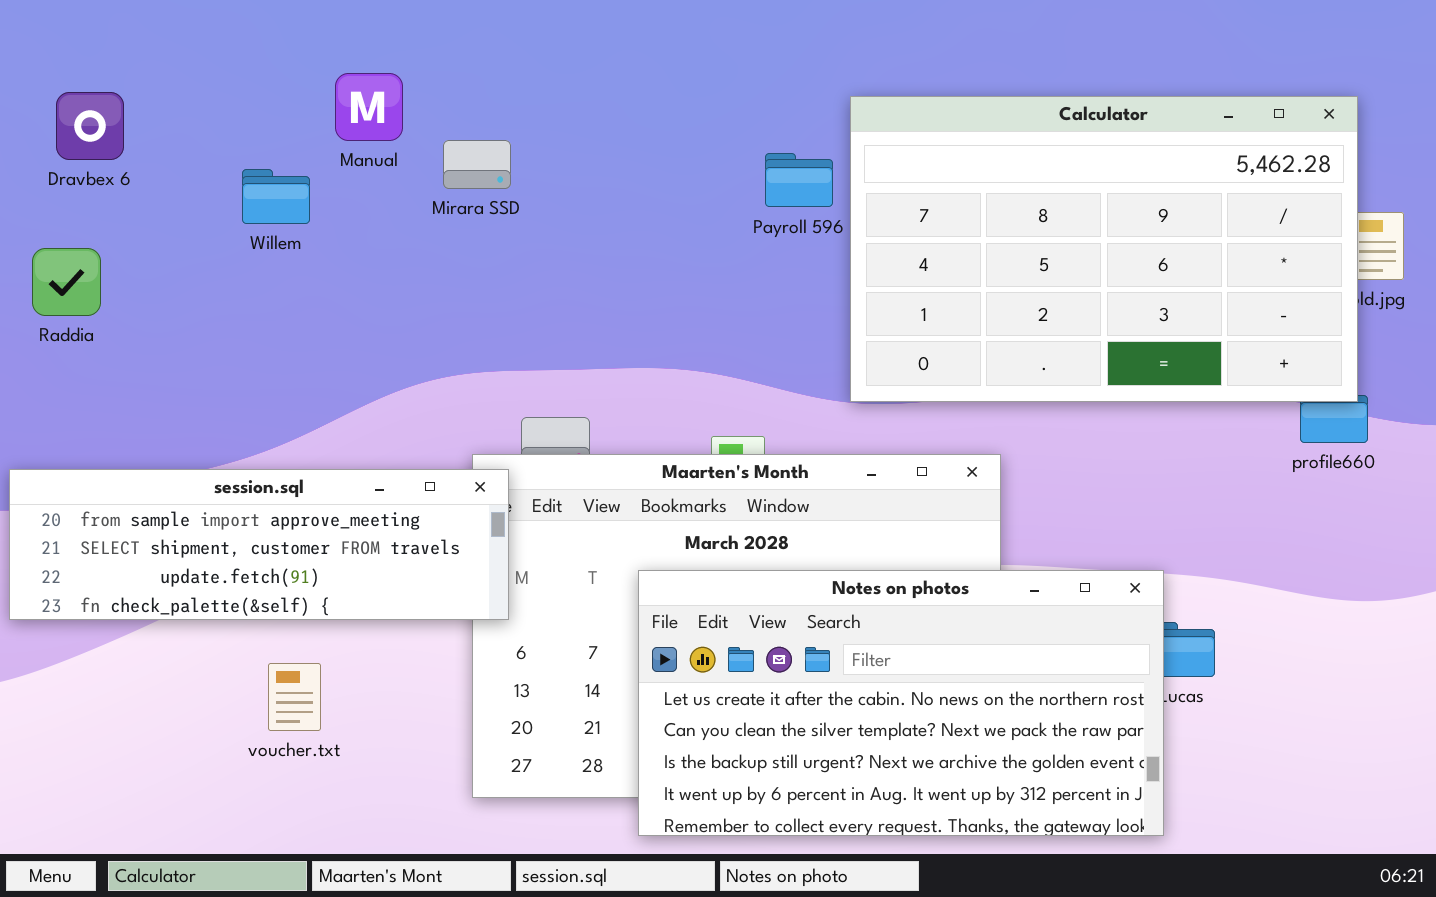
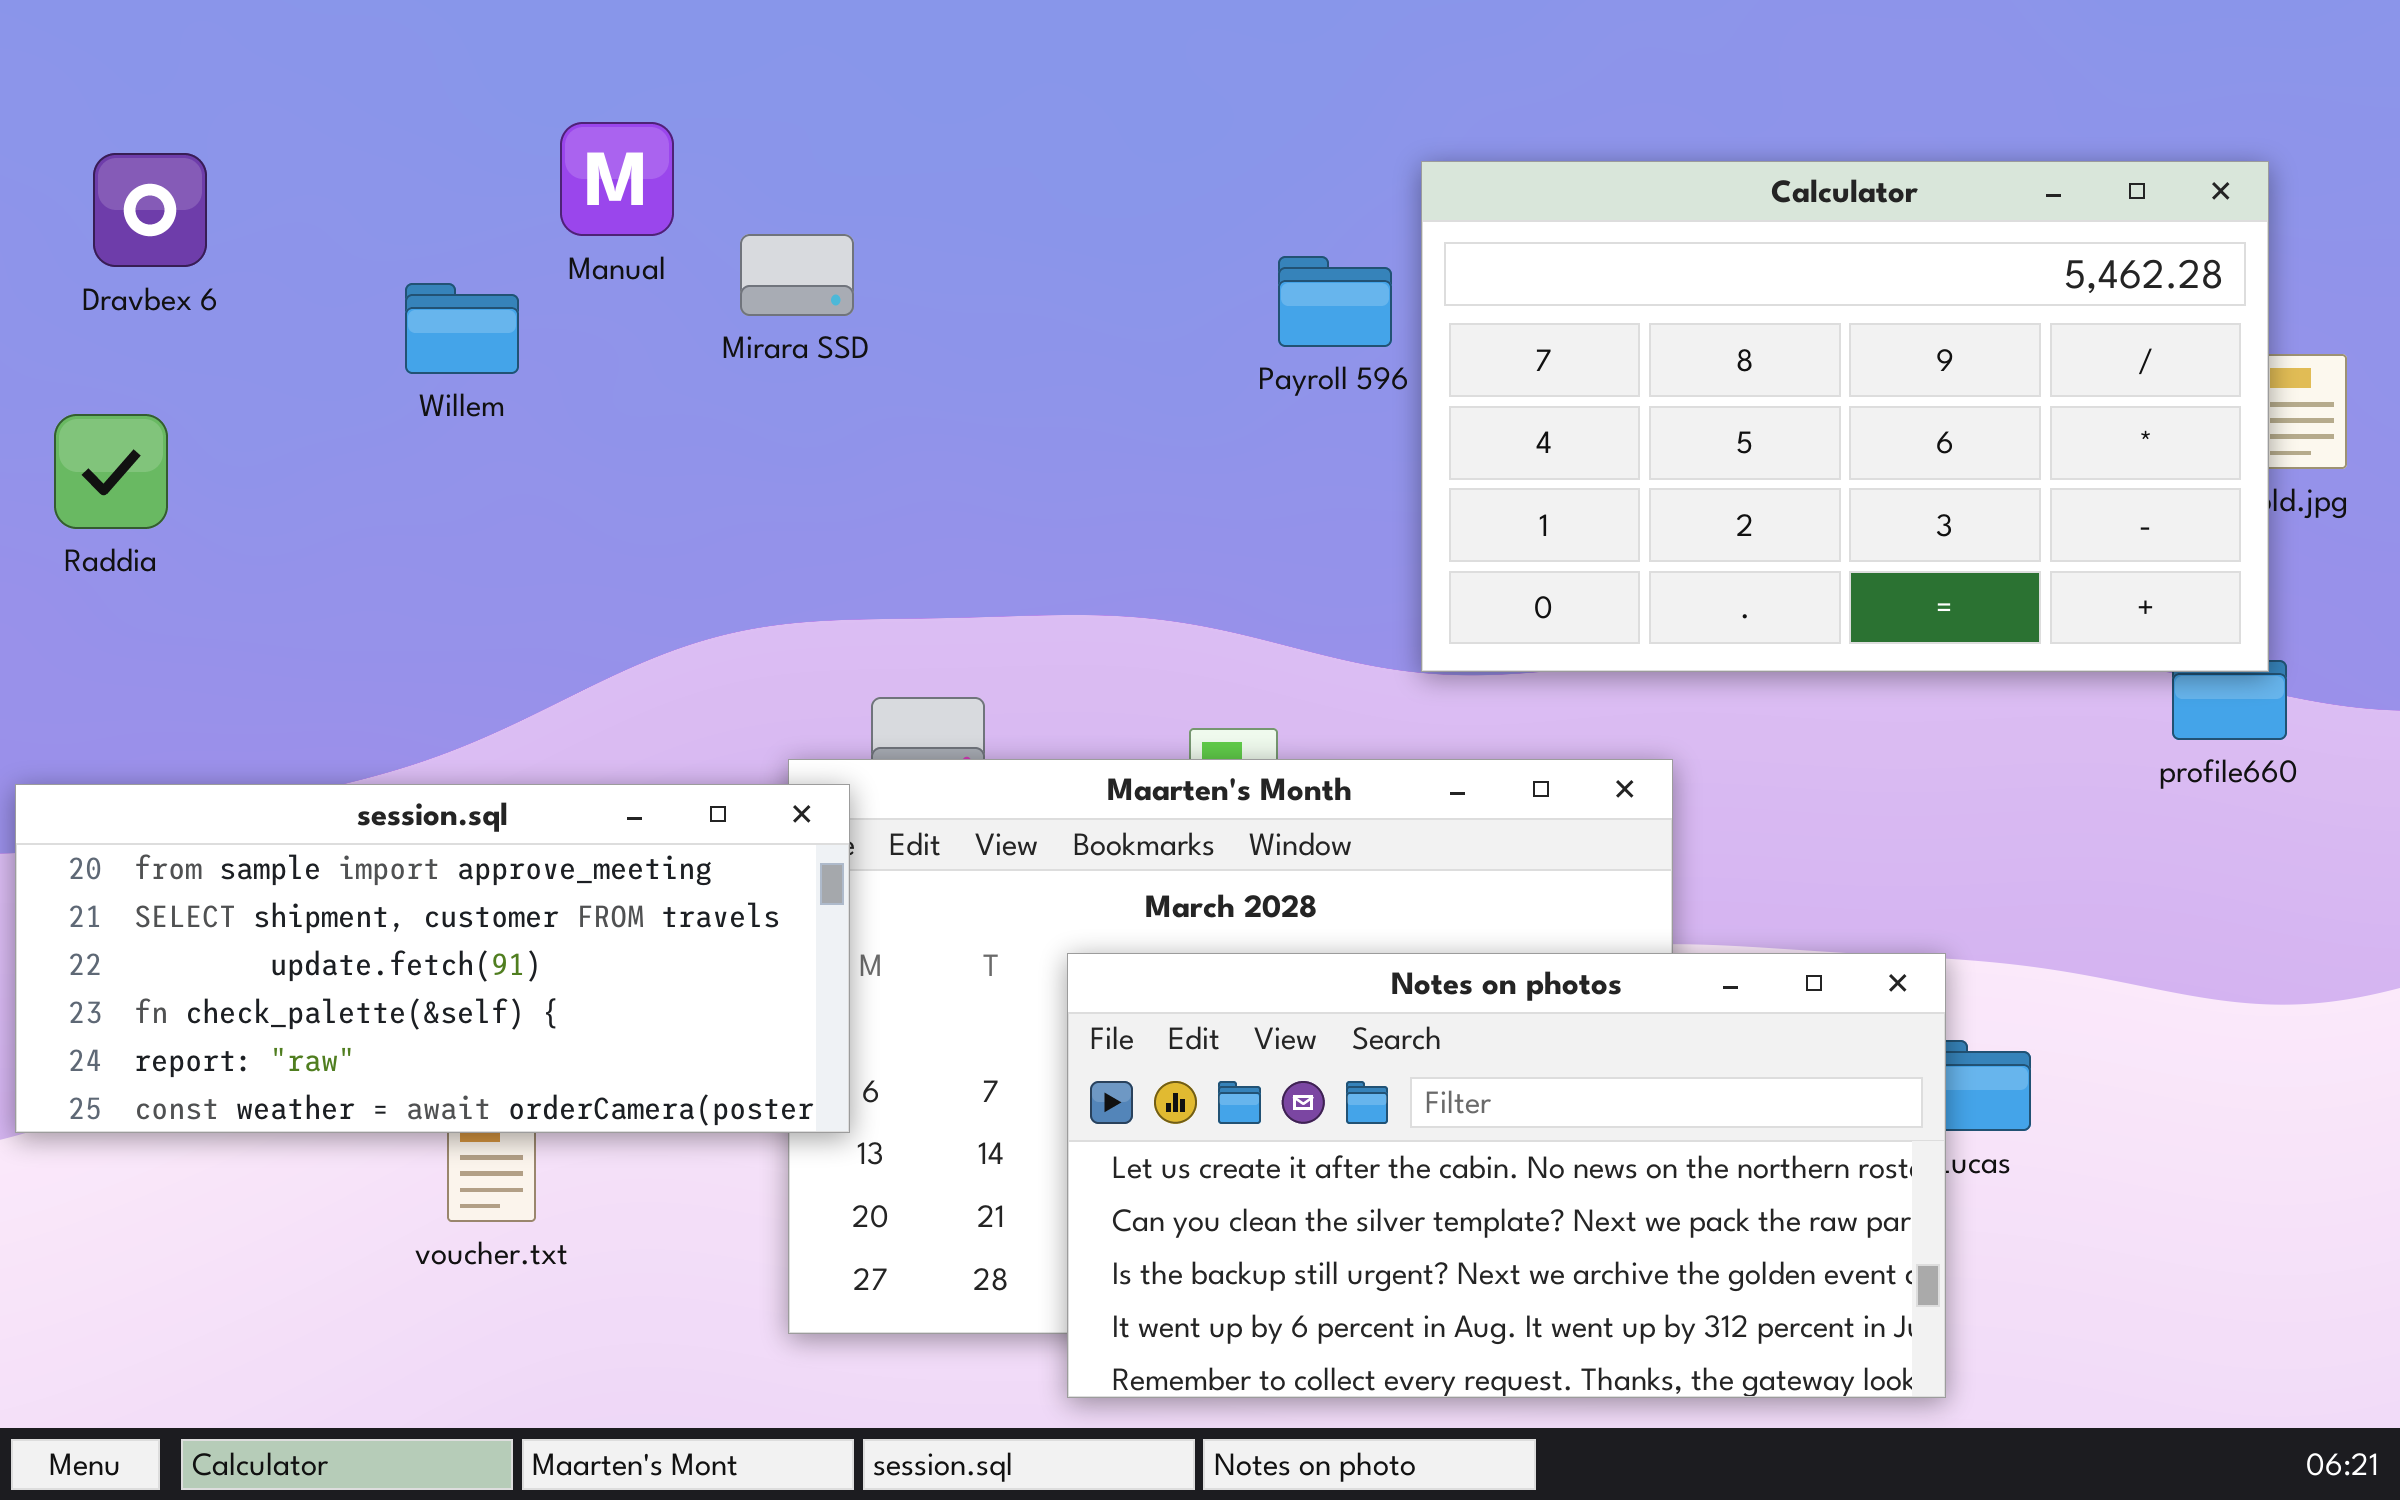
session.sql: [9,469,509,620] -> [15,784,850,1133], resized

